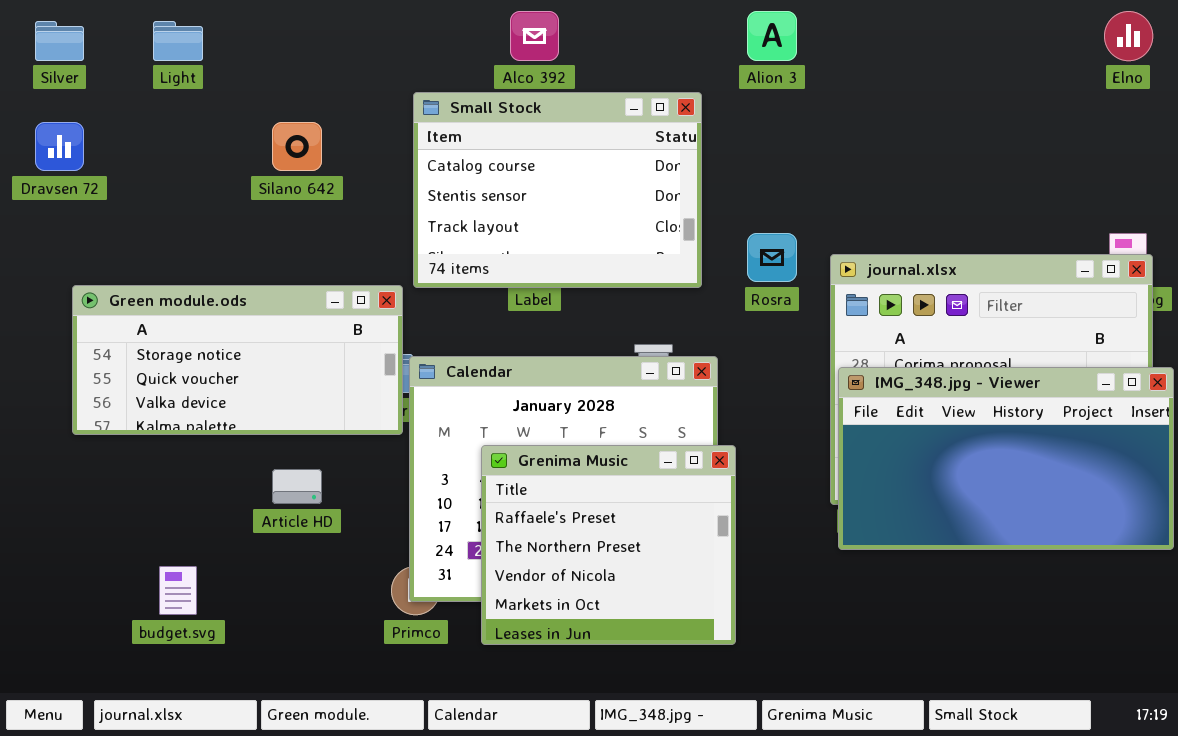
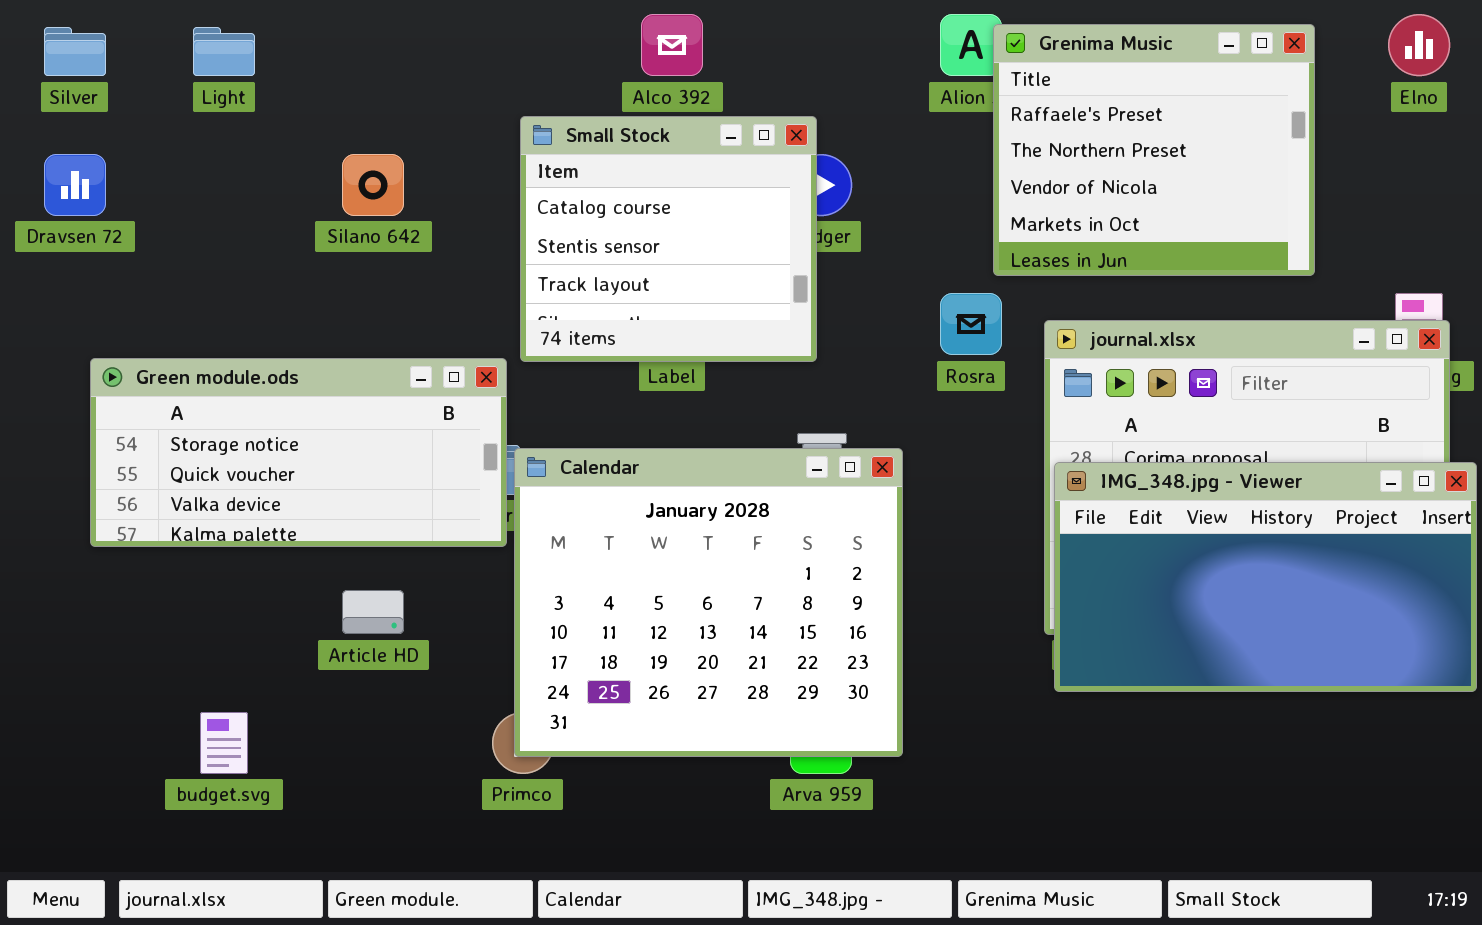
Small Stock: [413,92,702,288] -> [520,116,817,362], resized
Grenima Music: [481,445,736,645] -> [993,24,1315,276], moved

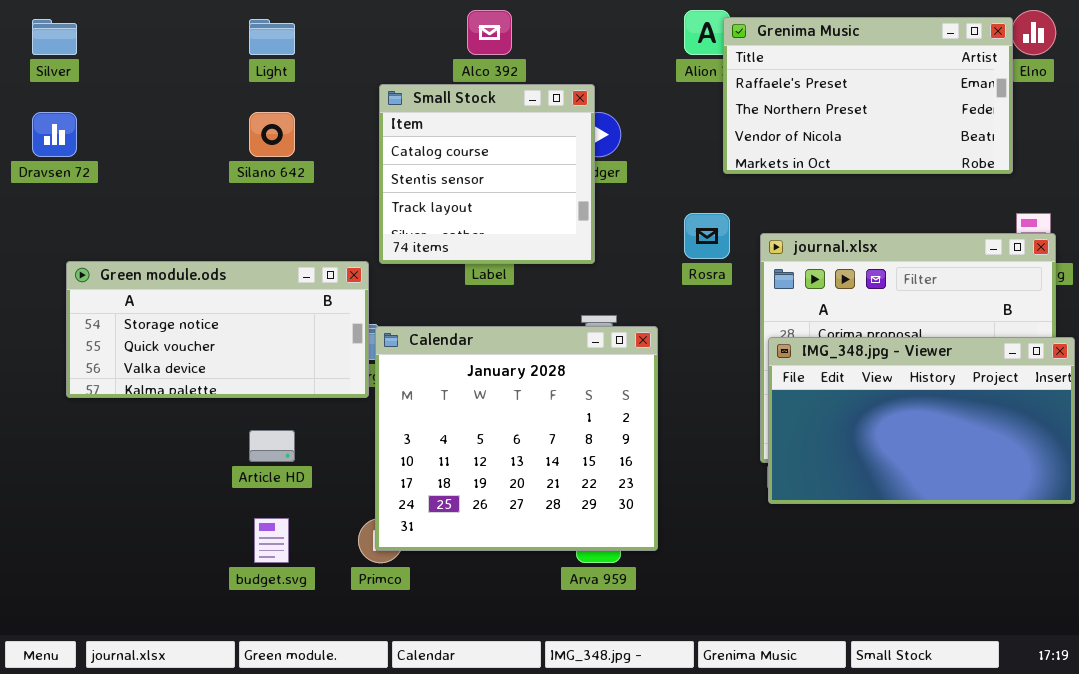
Grenima Music: [993,24,1315,276] -> [723,17,1013,174], resized
Light: [193,27,255,76] -> [249,19,295,55], moved
budget.svg: [200,712,248,774] -> [254,518,289,563], moved

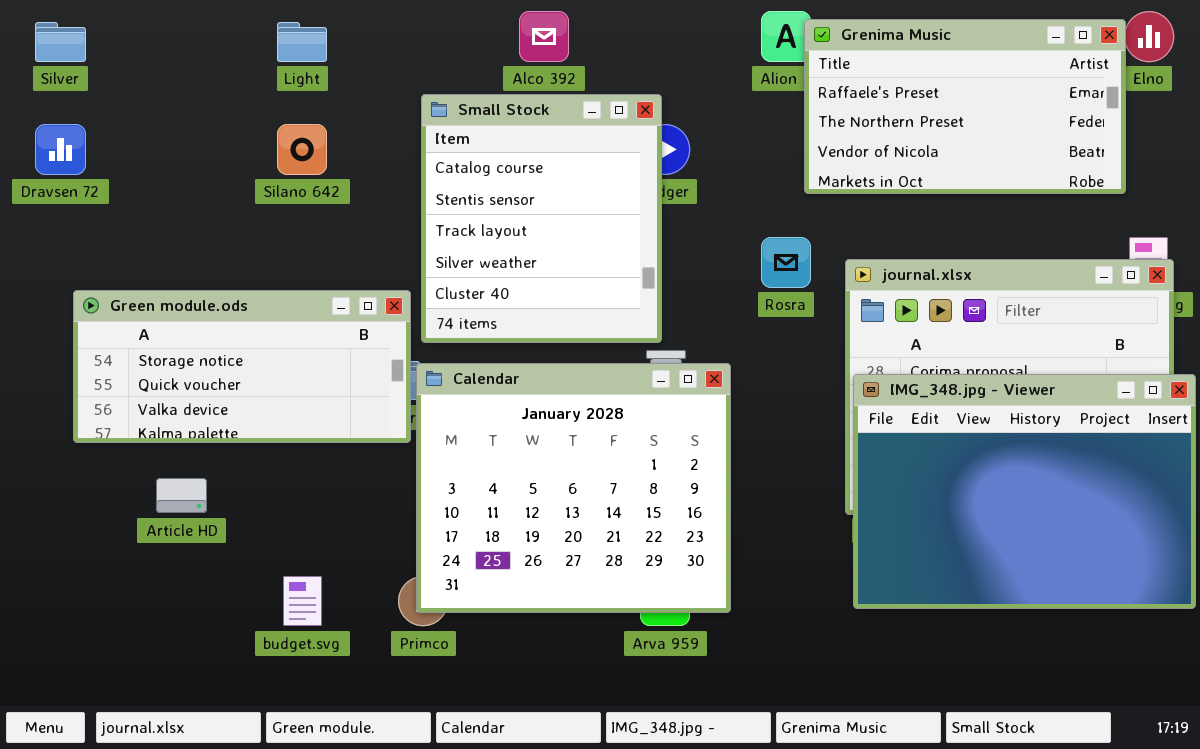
Small Stock: [379,84,595,264] -> [421,94,662,343], resized
IMG_348.jpg - Viewer: [768,337,1075,504] -> [853,374,1196,609], resized
Article HD: [249,430,295,462] -> [156,478,207,513], moved

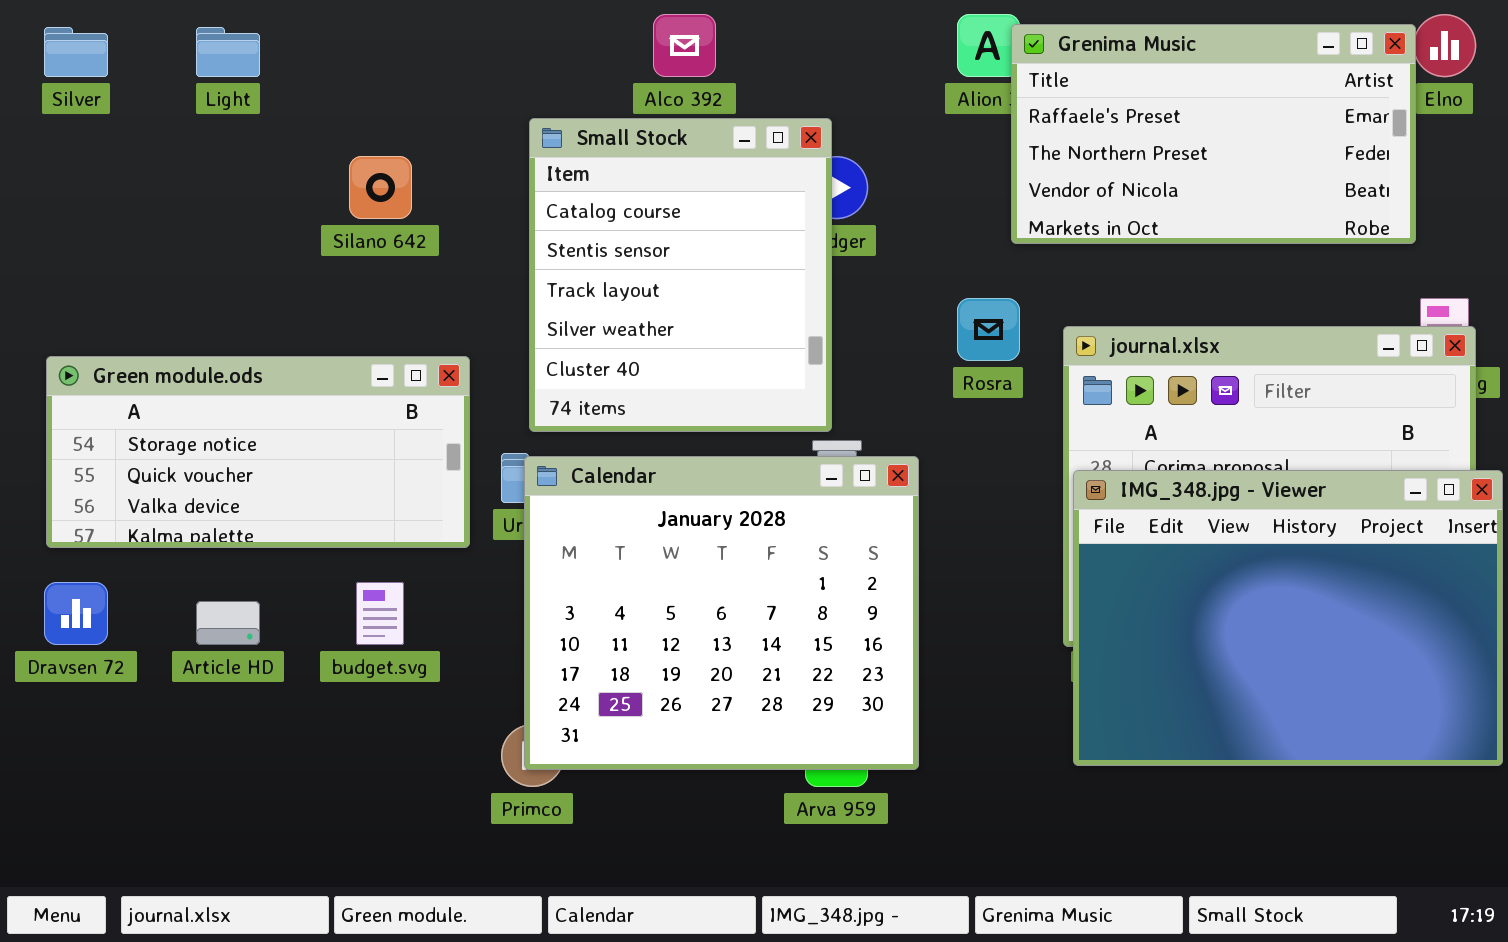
Light: [277,22,327,62] -> [196,27,260,77], moved
Dravsen 72: [35,124,86,175] -> [44,582,108,645], moved
Green module.ods: [73,290,411,443] -> [46,356,470,548], moved
budget.svg: [283,576,322,626] -> [356,582,404,645], moved

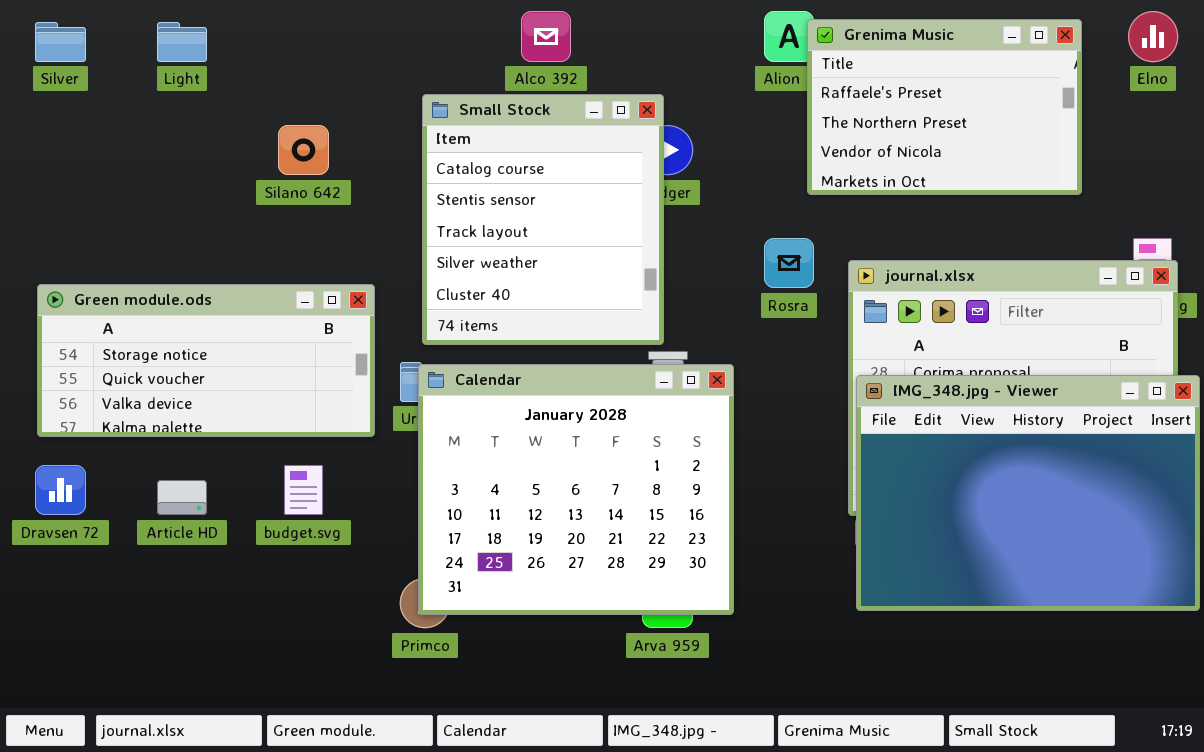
Grenima Music: [1011,24,1416,244] -> [807,19,1082,195], resized

